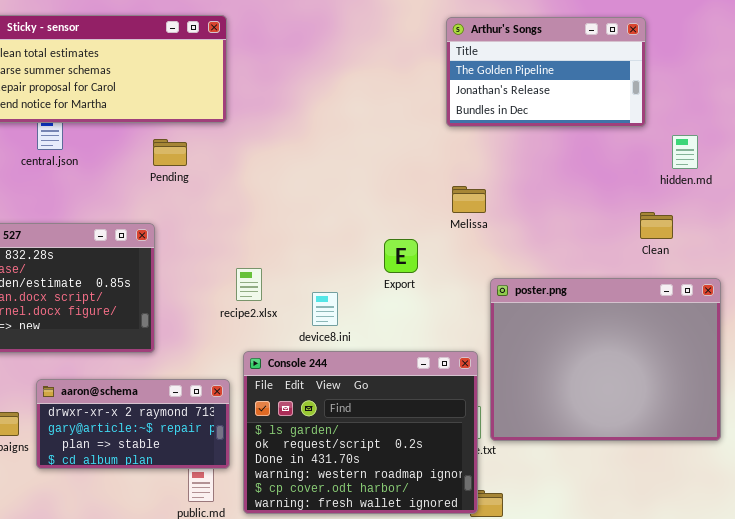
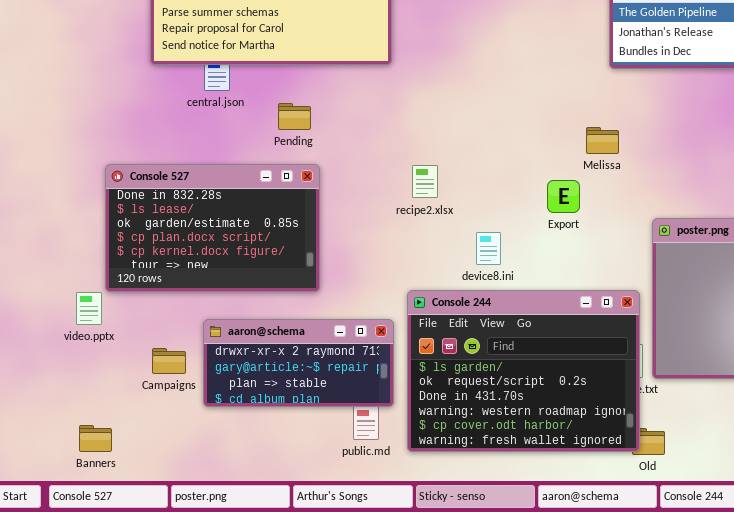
Pending: [153,139,187,166] -> [278,103,311,130], moved
Melissa: [452,186,486,213] -> [586,127,619,154], moved
recipe2.xlsx: [236,268,262,301] -> [412,165,438,198], moved

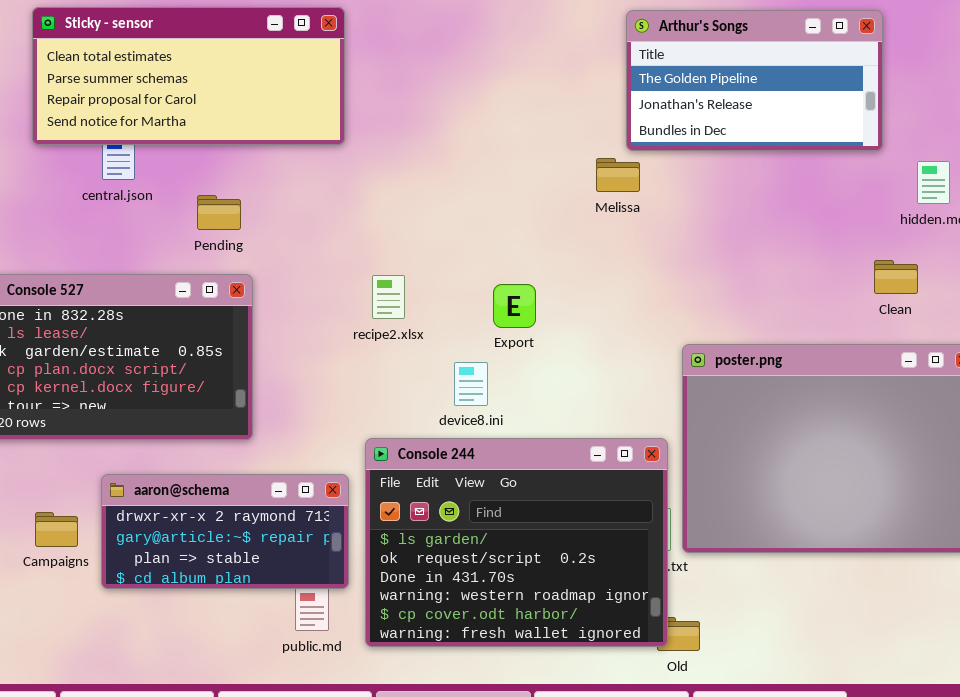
Melissa: [586,127,619,154] -> [596,158,640,192], moved
Export: [547,180,580,213] -> [493,284,536,328], moved

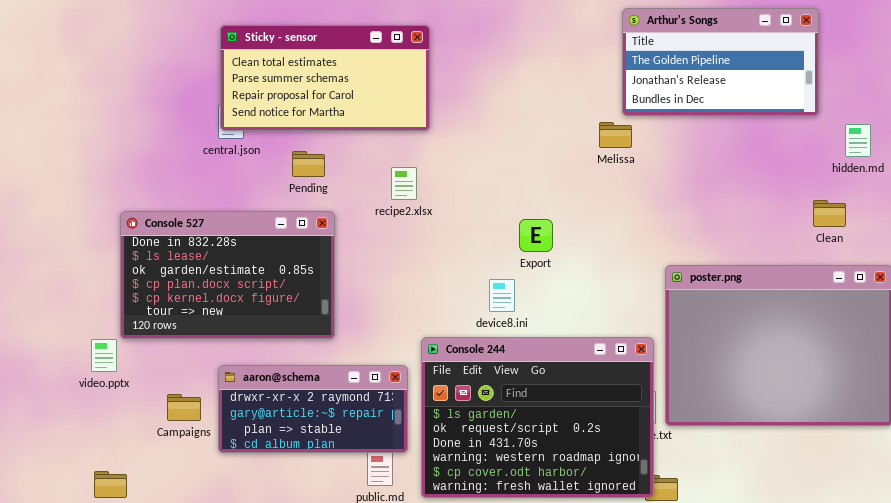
Sticky - sensor: [32,7,345,145] -> [220,25,430,131], moved, resized
recipe2.xlsx: [372,275,405,319] -> [391,167,417,200], moved

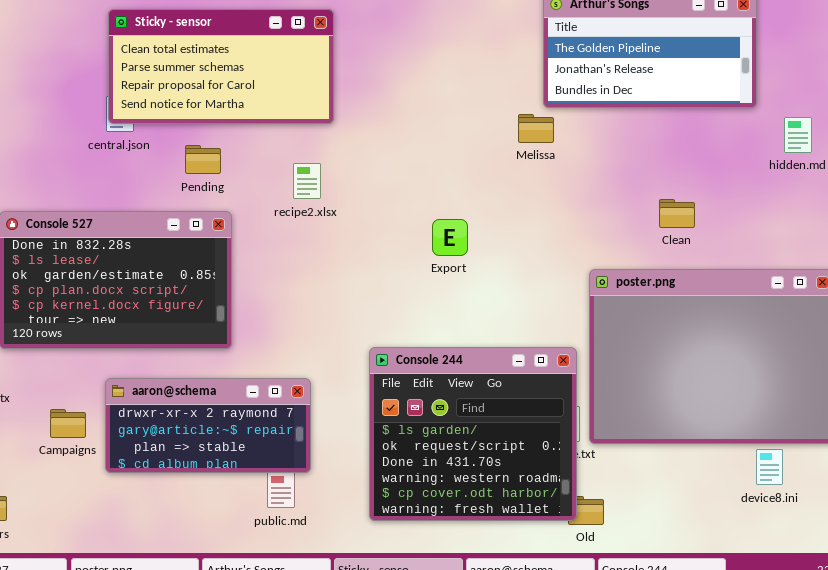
Clean: [813,200,846,227] -> [659,199,695,228], moved
device8.ini: [489,279,515,312] -> [756,449,783,485], moved
Console 244: [421,337,654,498] -> [369,347,577,521], resized

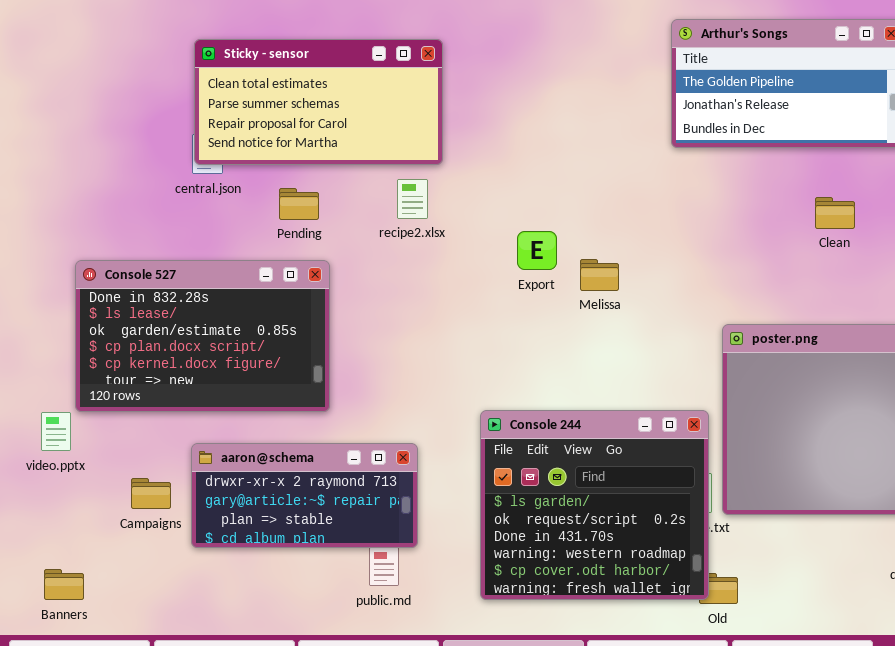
Melissa: [518,114,554,143] -> [580,259,619,291], moved
recipe2.xlsx: [293,163,321,199] -> [397,179,428,219], moved
Clean: [659,199,695,228] -> [815,197,855,229], moved
Export: [432,219,468,256] -> [517,231,557,270], moved

